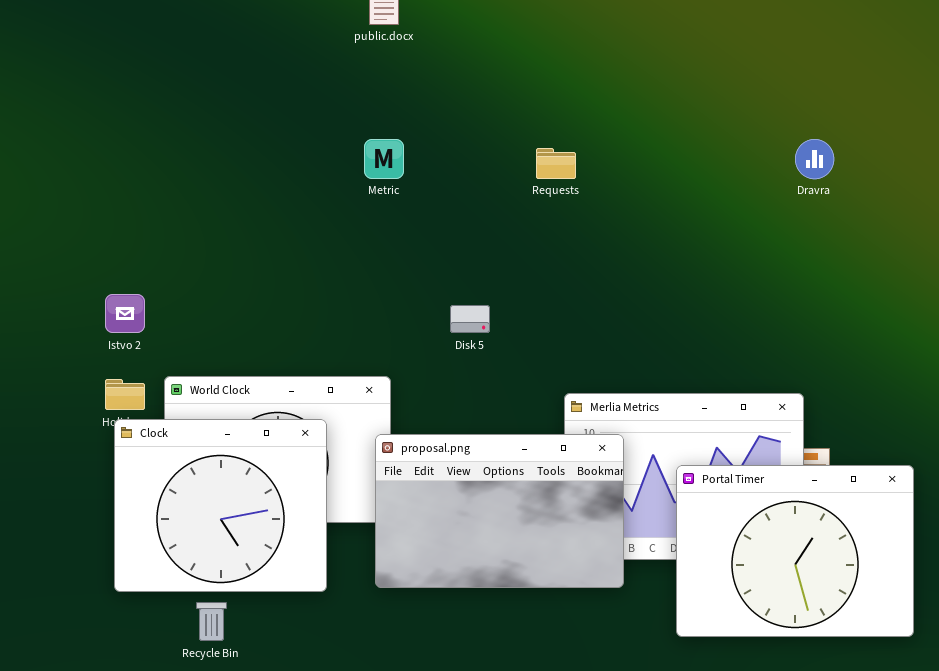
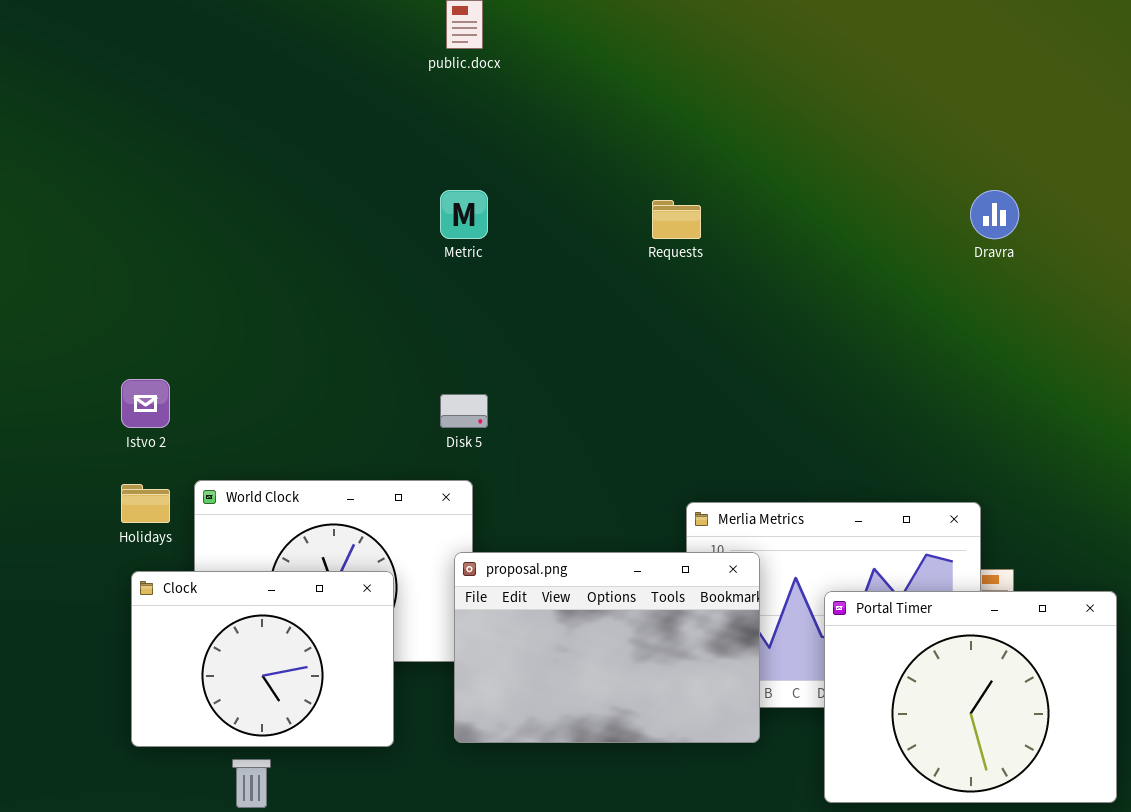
Disk 5: [450,305,490,333] -> [440,394,488,428], moved
Clock: [114,419,327,592] -> [131,571,394,747], resized

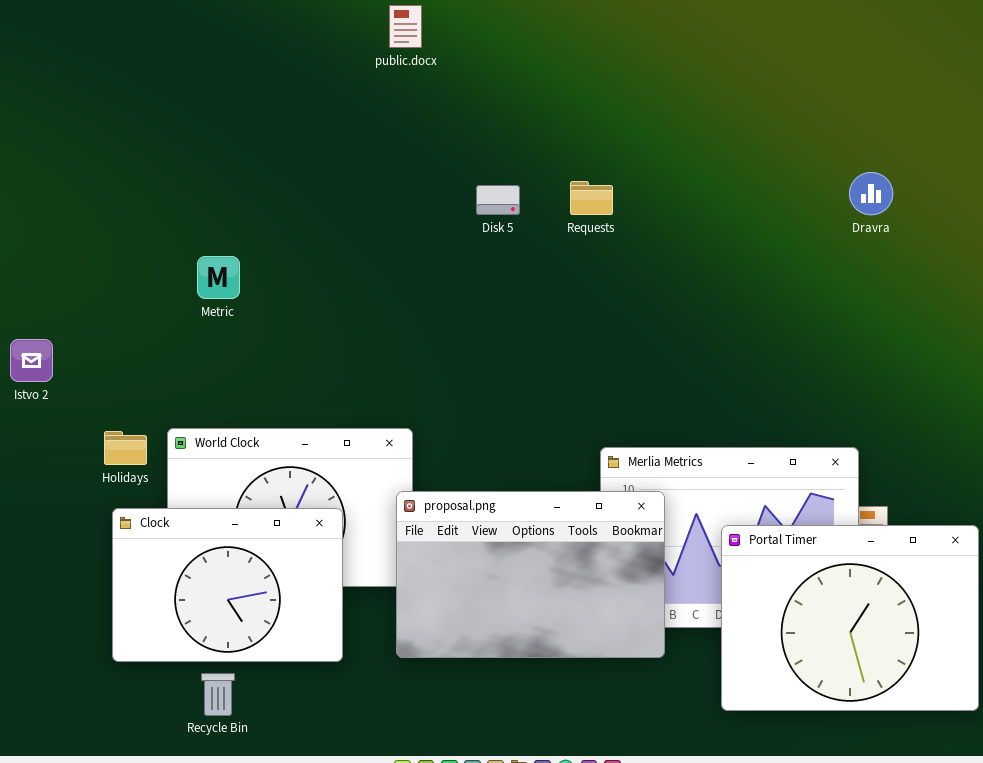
Metric: [440,190,488,239] -> [197,256,240,299], moved
Istvo 2: [121,379,170,428] -> [10,339,53,382], moved
Disk 5: [440,394,488,428] -> [476,185,520,215], moved

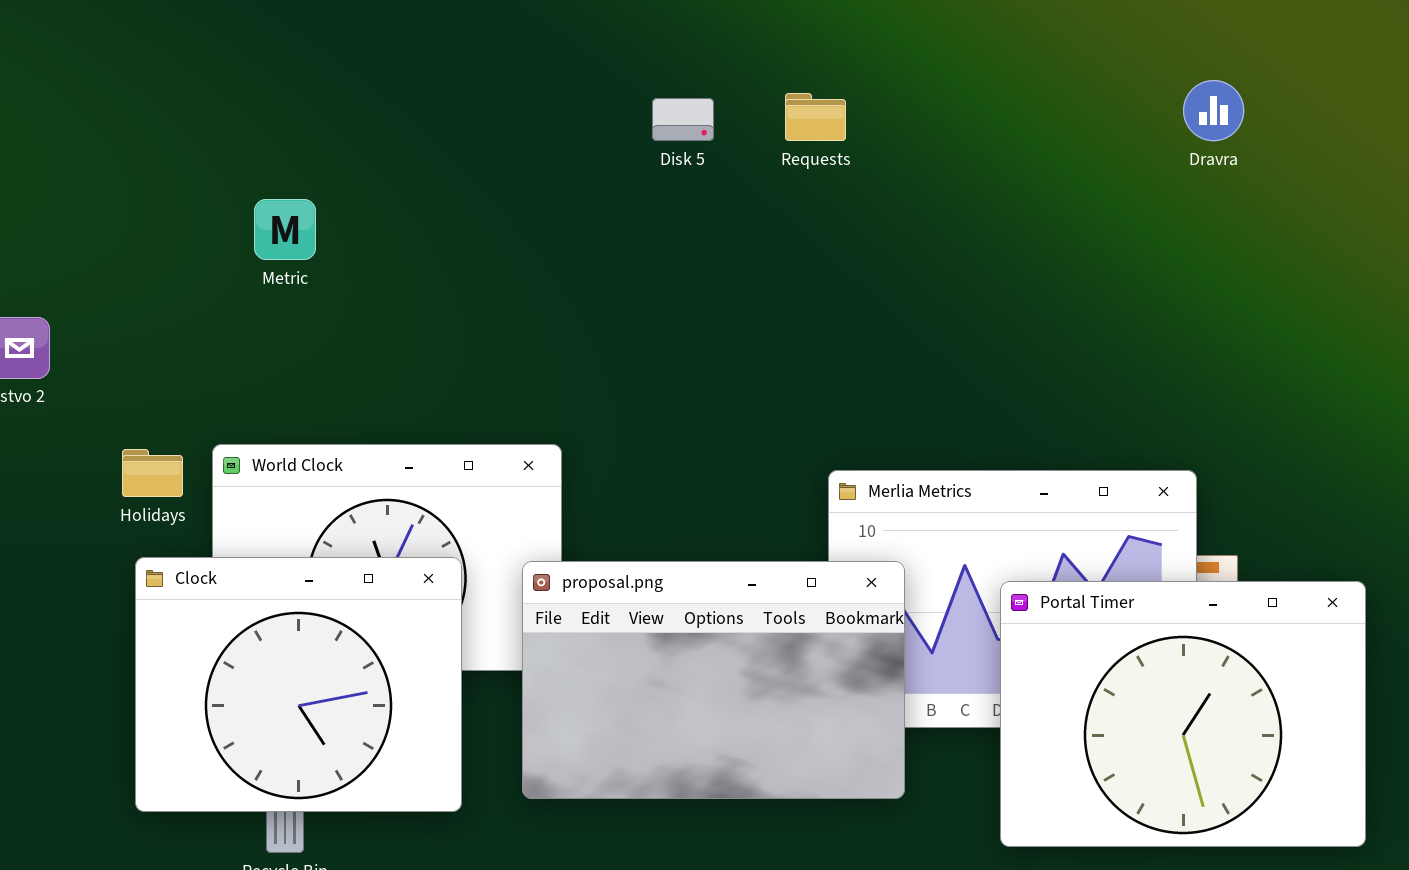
proposal.png: [396,491,665,658] -> [522,561,905,799], moved
Clock: [112,508,343,662] -> [135,557,462,812], resized

